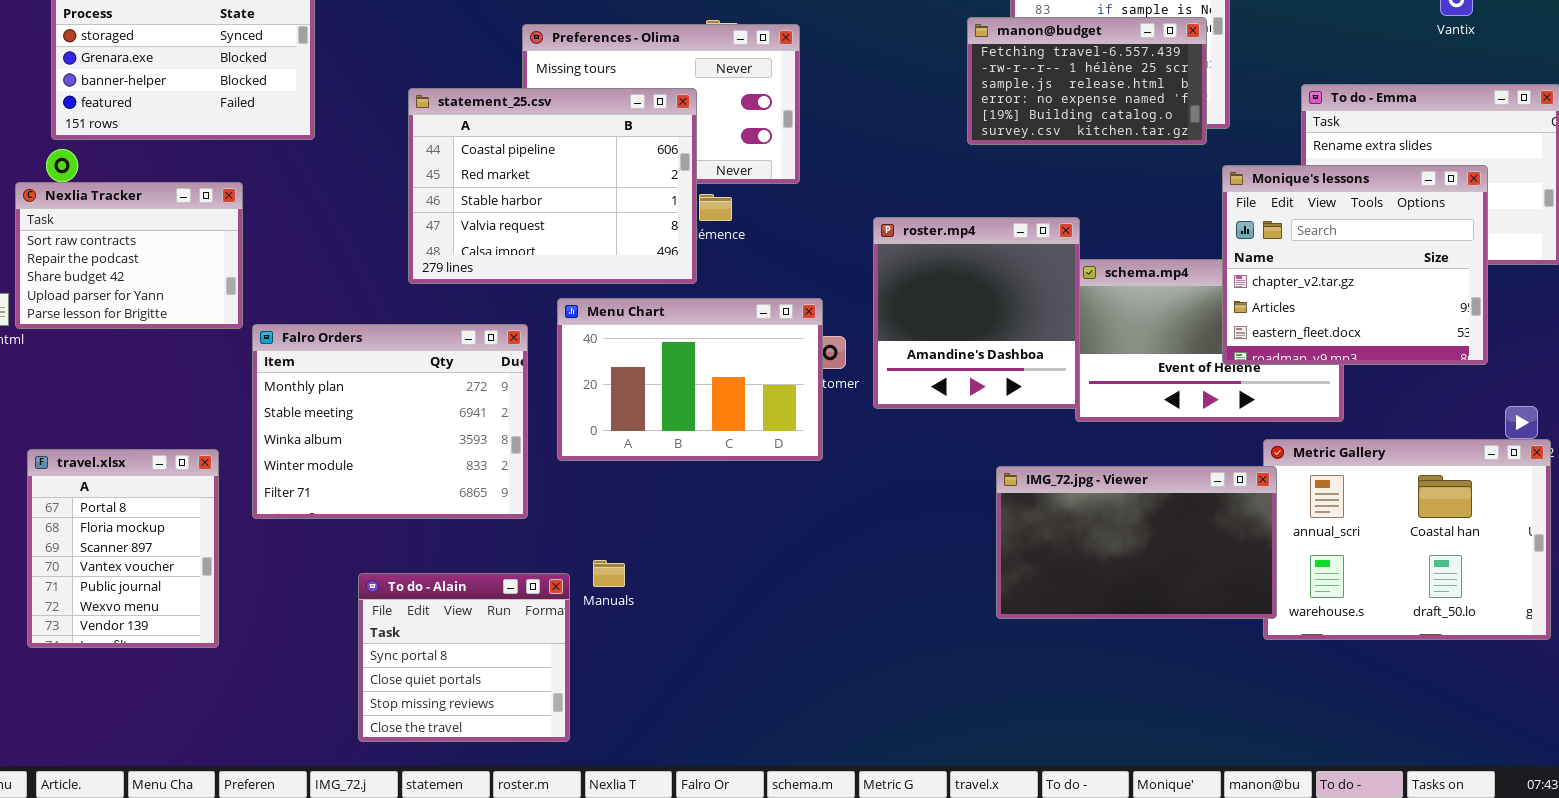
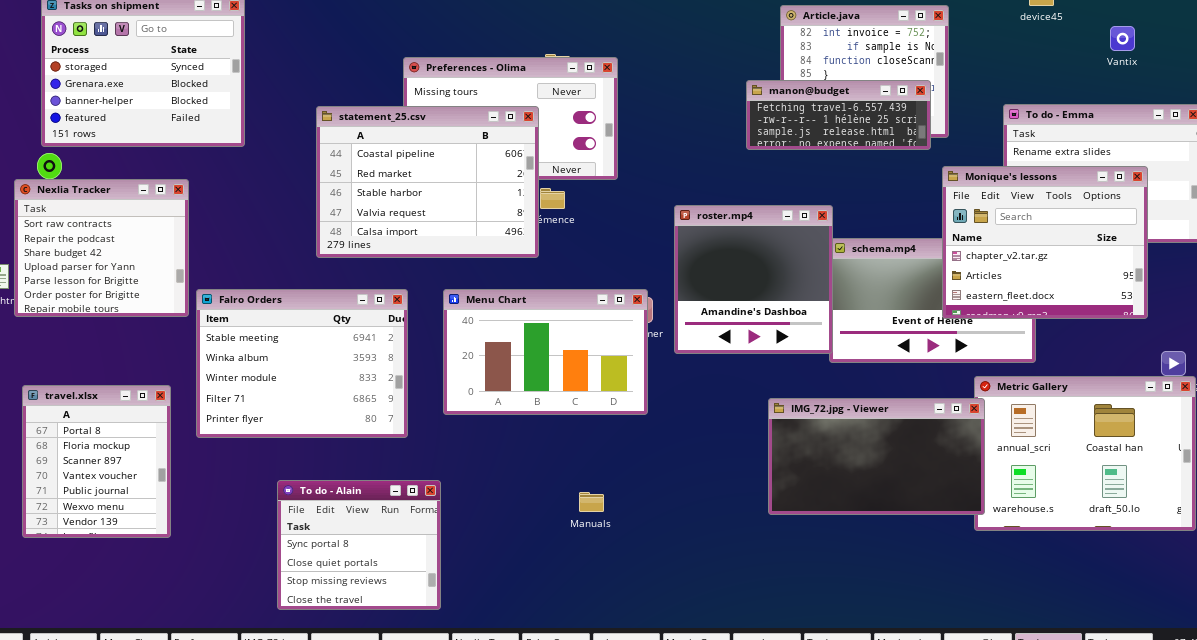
manon@budget: [967,17,1207,145] -> [746,80,931,150], resized
Nexlia Tracker: [15,182,243,329] -> [14,179,189,317], resized
Menu Chart: [557,298,823,461] -> [443,289,648,415], moved
Falro Orders: [252,324,528,519] -> [196,289,408,438], scrolled down 1 row
Manuals: [593,560,625,587] -> [579,492,604,512], moved

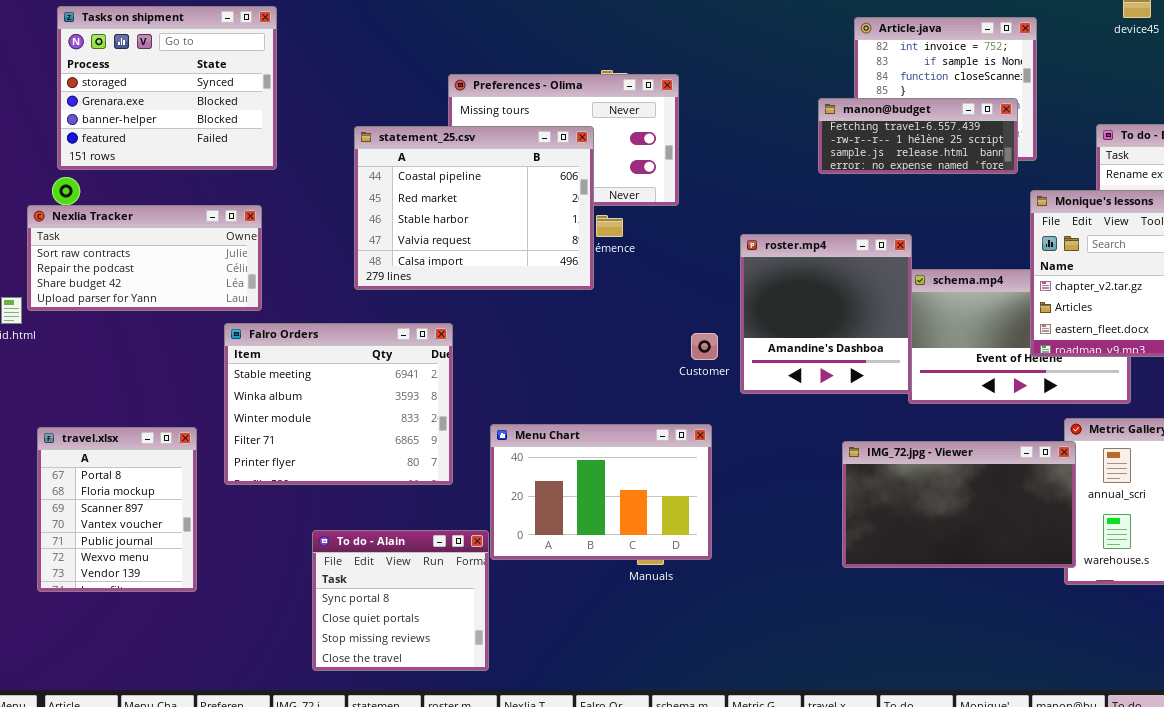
Nexlia Tracker: [14,179,189,317] -> [27,205,262,311], resized
Menu Chart: [443,289,648,415] -> [490,424,712,560], moved

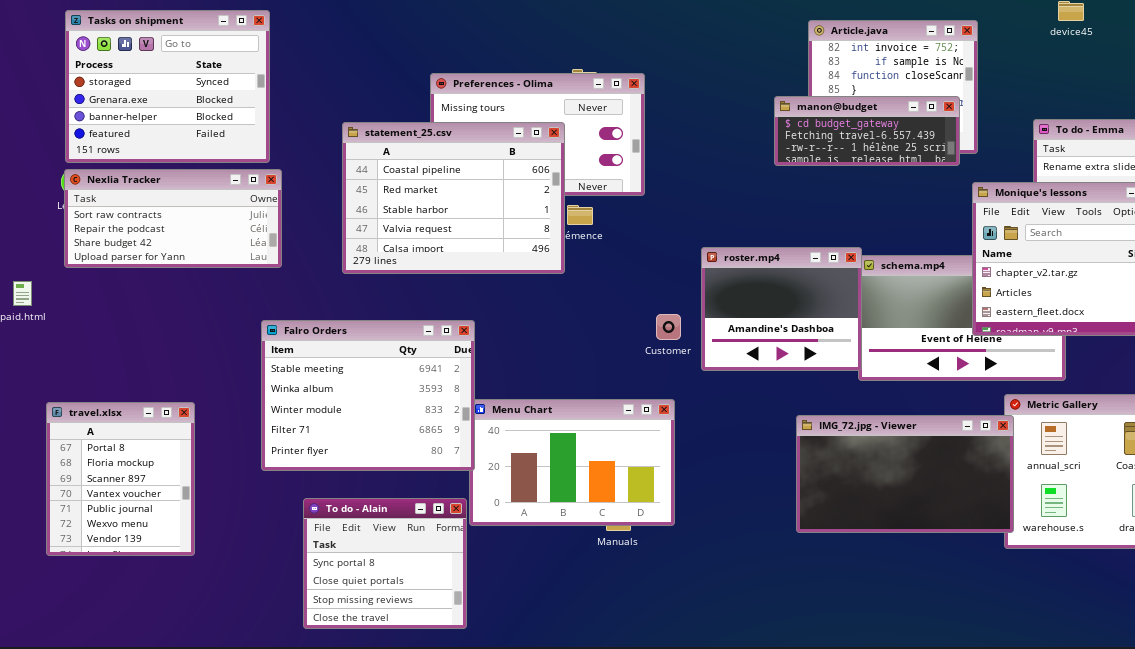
manon@budget: [818,98,1018,174] -> [774,96,960,166], scrolled up 1 row
Nexlia Tracker: [27,205,262,311] -> [64,169,282,268], moved
roster.mp4: [740,234,912,394] -> [701,247,862,371], resized
Falro Orders: [224,323,453,485] -> [261,320,475,471], moved

